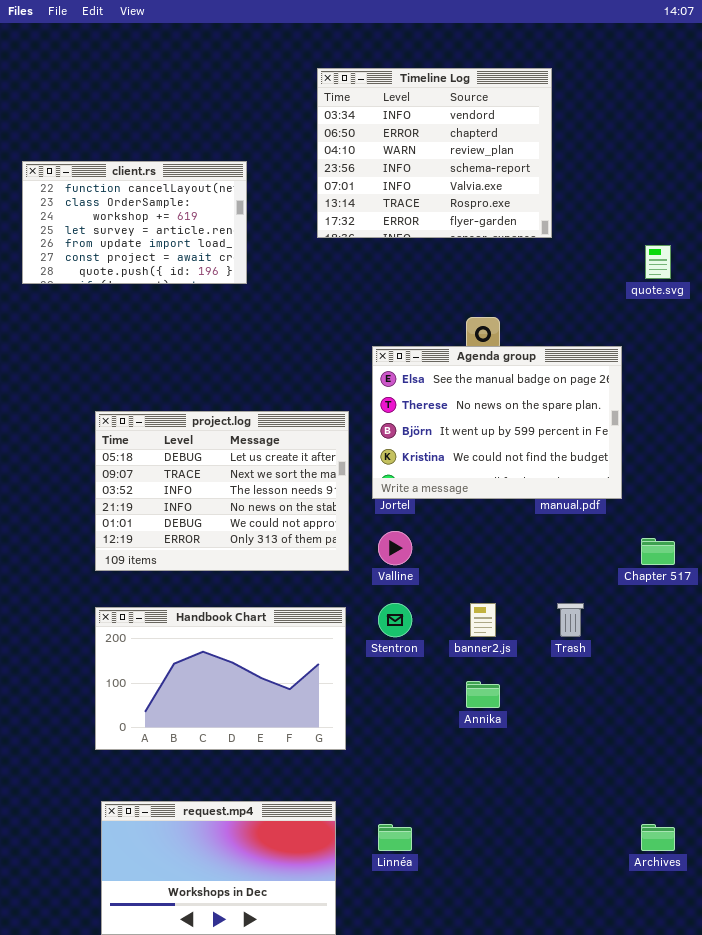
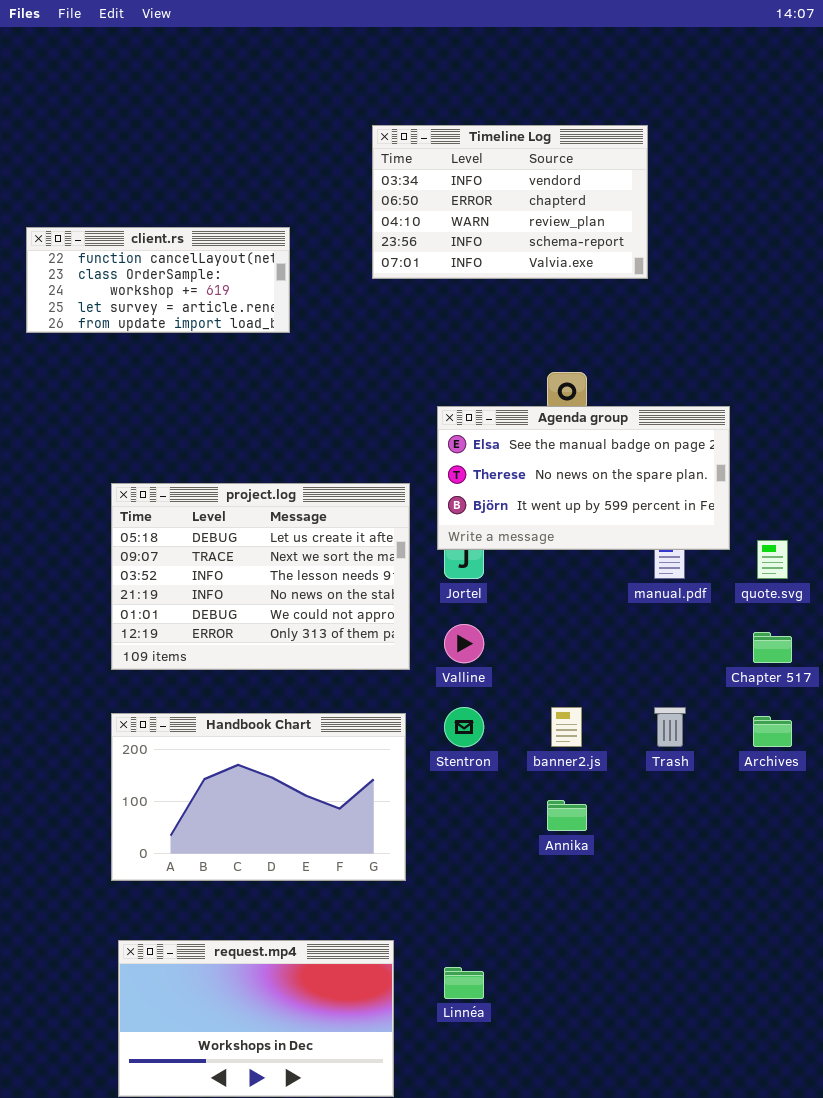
Timeline Log: [317,68,552,238] -> [372,125,648,279], resized
client.rs: [22,161,247,284] -> [26,227,290,333], resized
quote.svg: [645,245,671,279] -> [757,540,788,579], moved
Agenda group: [372,346,622,499] -> [437,406,730,550], resized
Archives: [641,824,675,851] -> [753,716,792,747], moved

